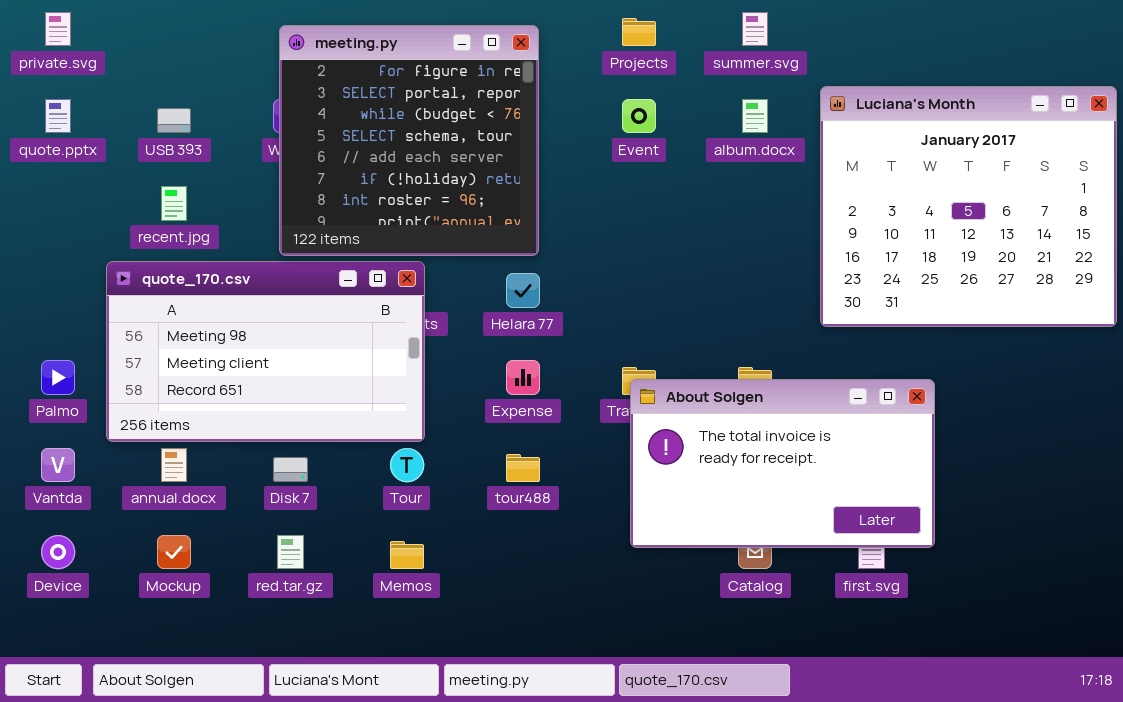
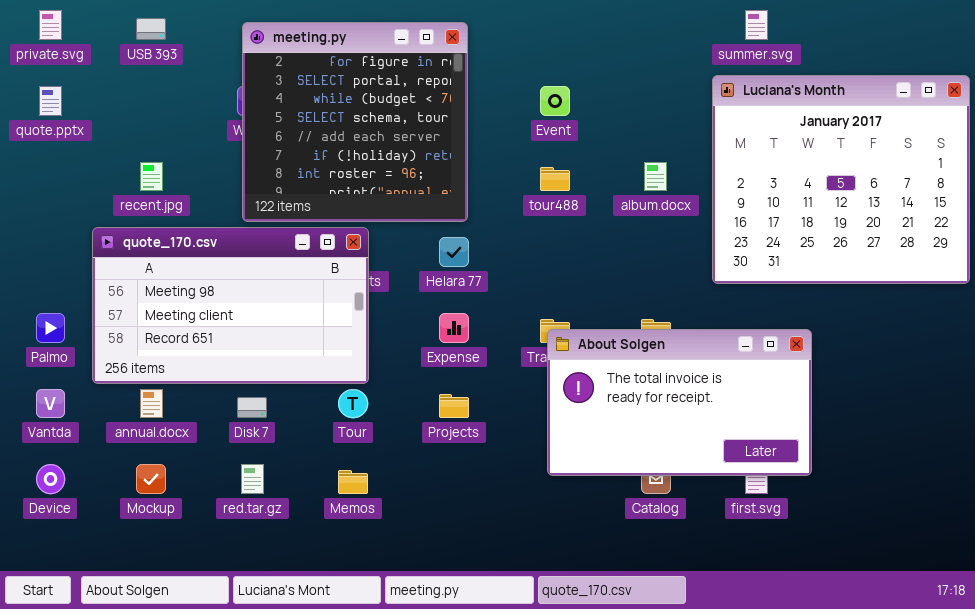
summer.svg: [742,12,768,46] -> [745,10,768,40], moved
Projects: [622,18,656,46] -> [439,394,469,418], moved
album.docx: [742,99,768,133] -> [644,162,667,191], moved
USB 393: [157,108,191,133] -> [136,18,166,40], moved
tour488: [506,454,540,482] -> [540,167,570,191], moved

